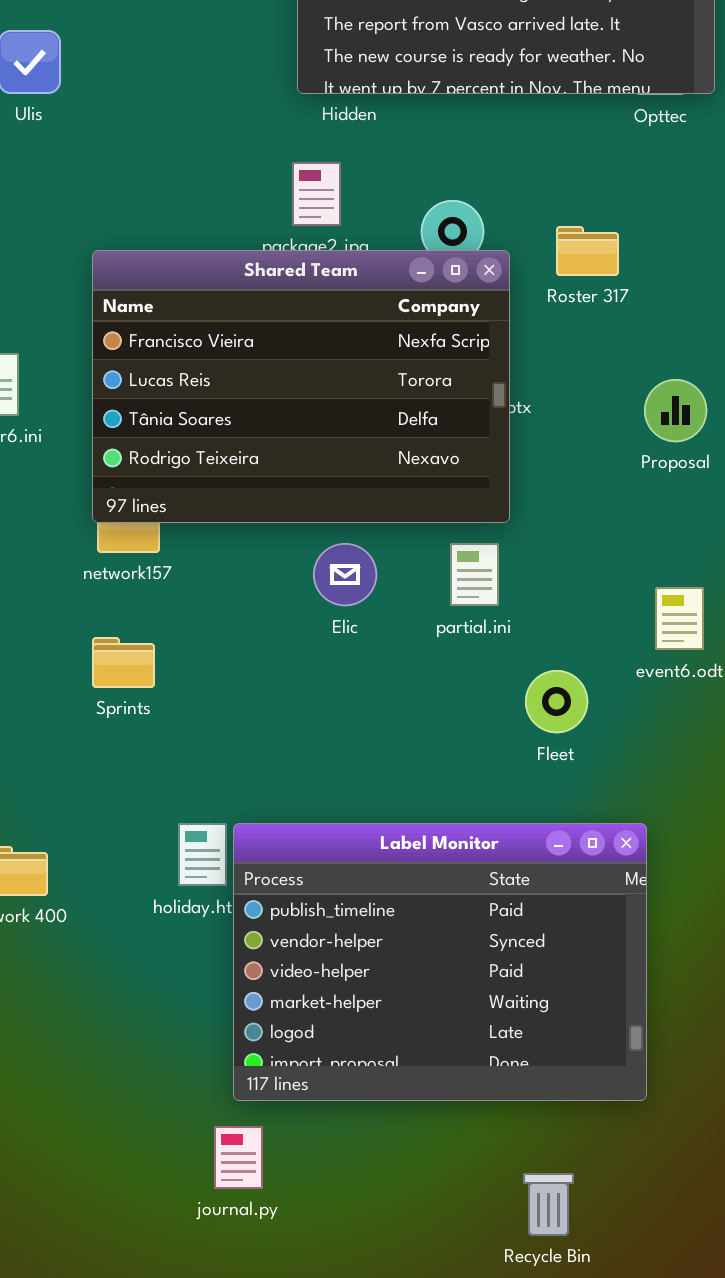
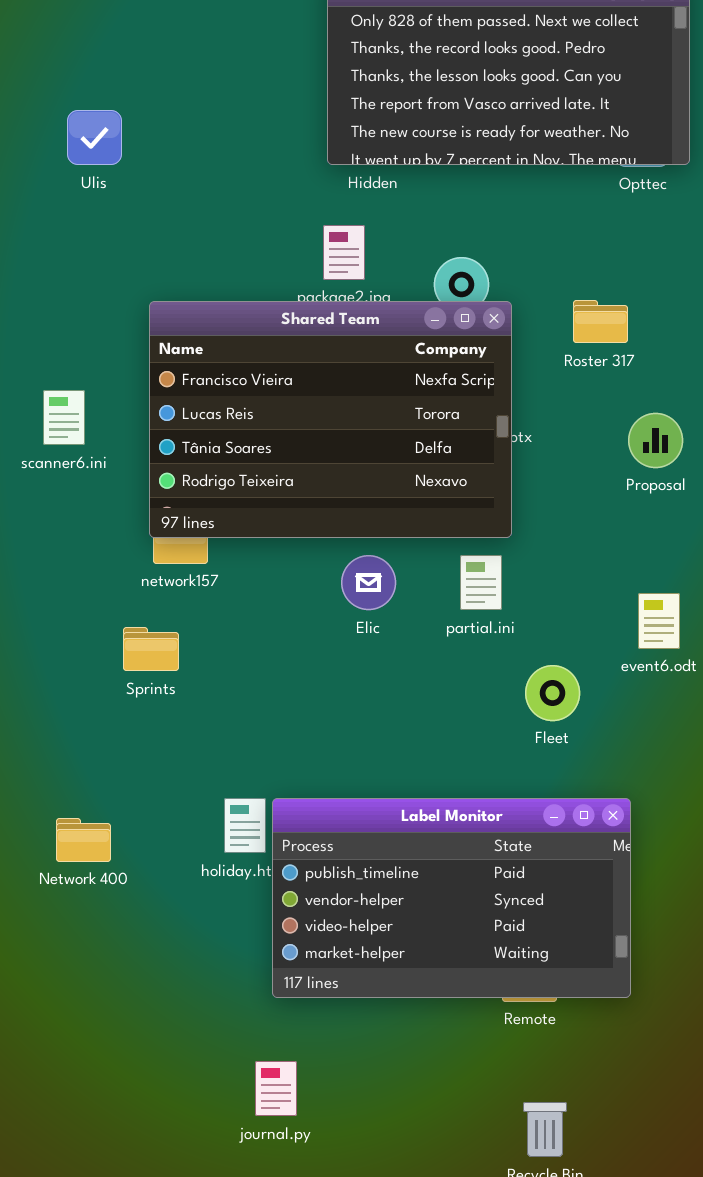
Roster 317: [556,226,619,276] -> [573,300,628,343], moved
Sprints: [92,637,155,688] -> [123,627,179,671], moved
Label Monitor: [233,823,647,1101] -> [272,798,631,998], resized

